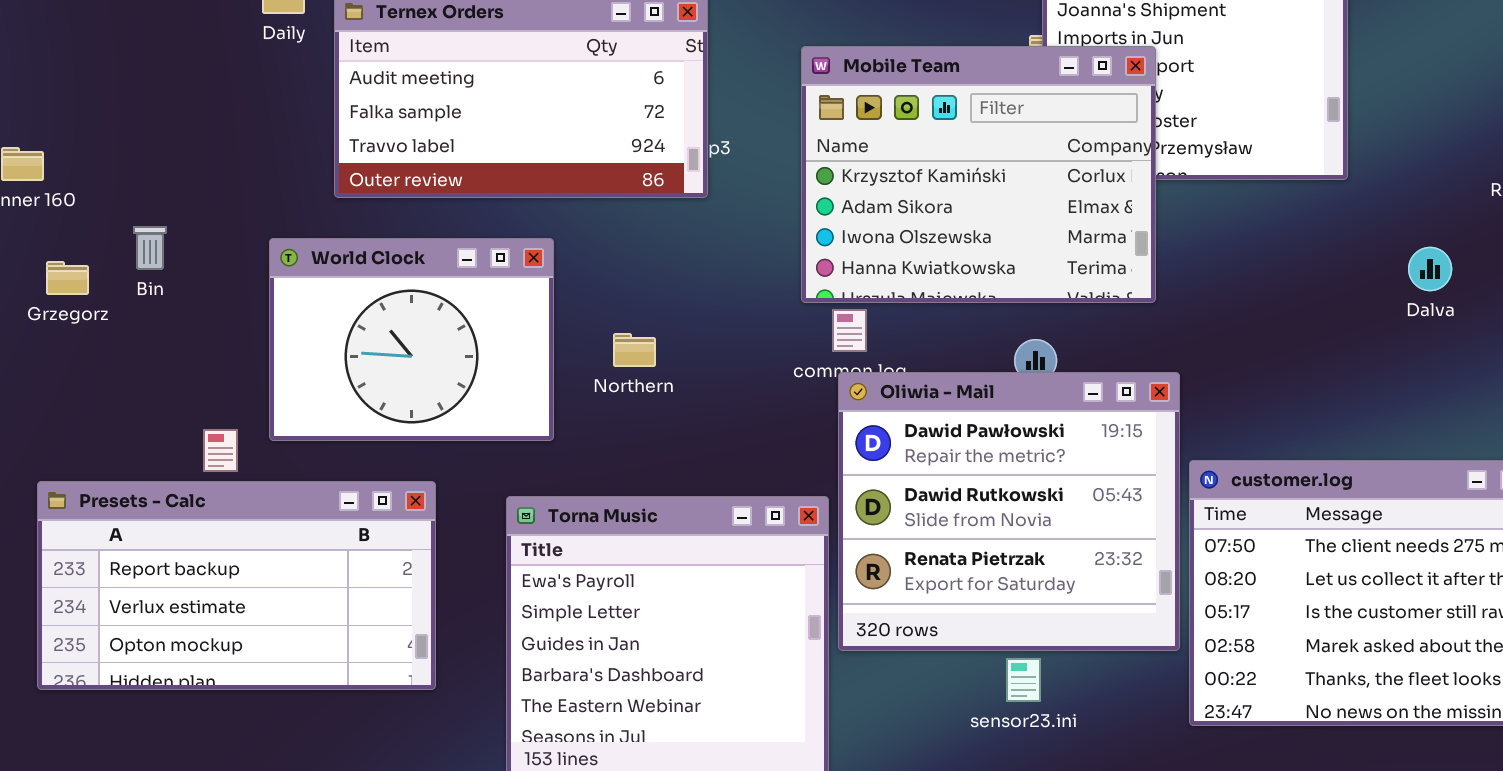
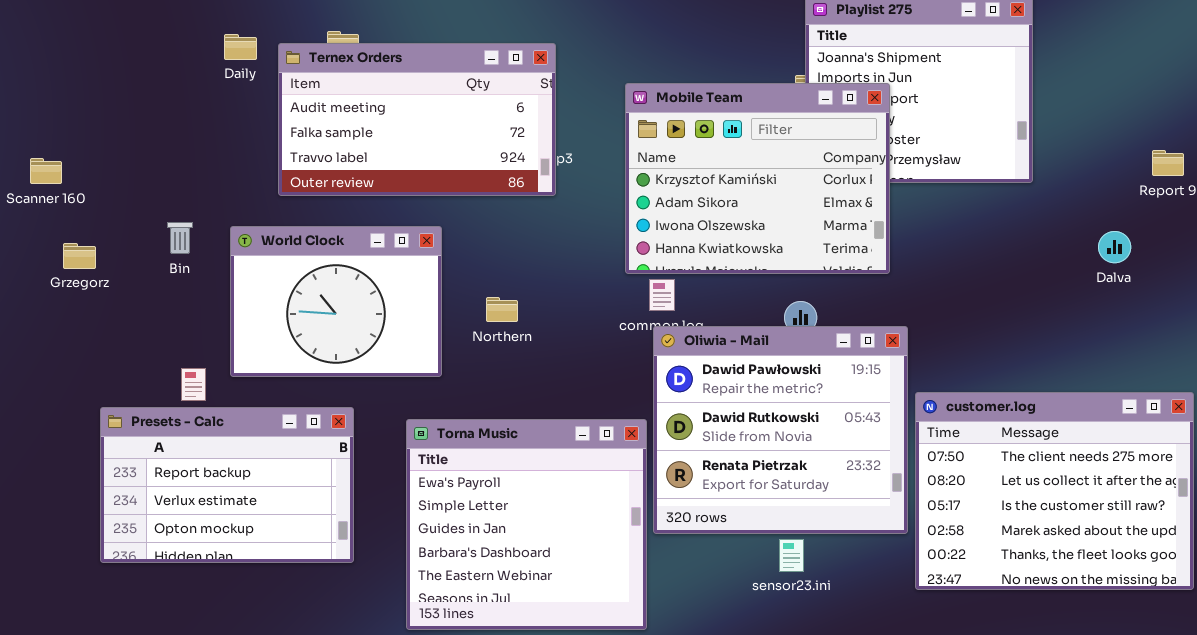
Bin: [133,226,167,270] -> [167,222,193,254], moved
Dalva: [1408,247,1452,291] -> [1098,231,1131,263], moved
Presets - Calc: [37,481,436,690] -> [100,407,354,563], resized

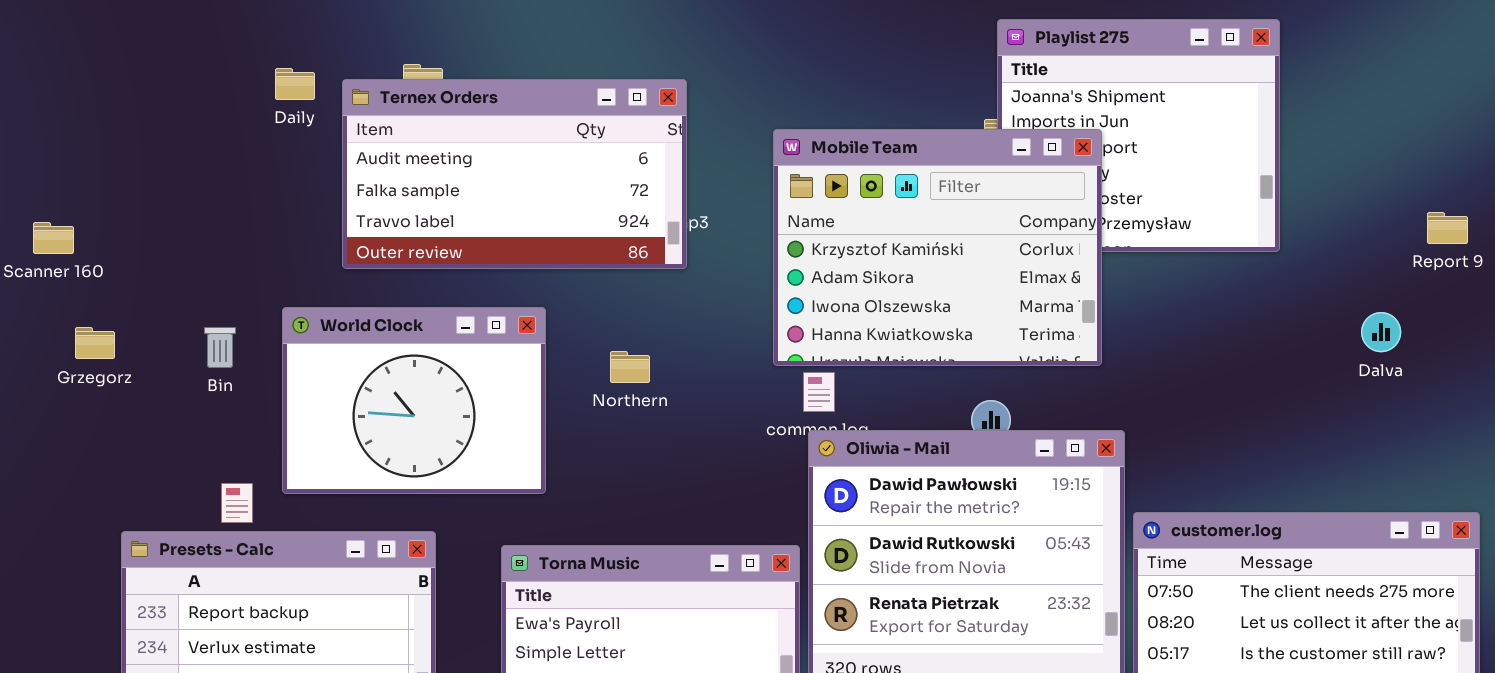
Bin: [167,222,193,254] -> [204,327,236,368], moved
Northern: [486,297,518,322] -> [610,351,650,383], moved

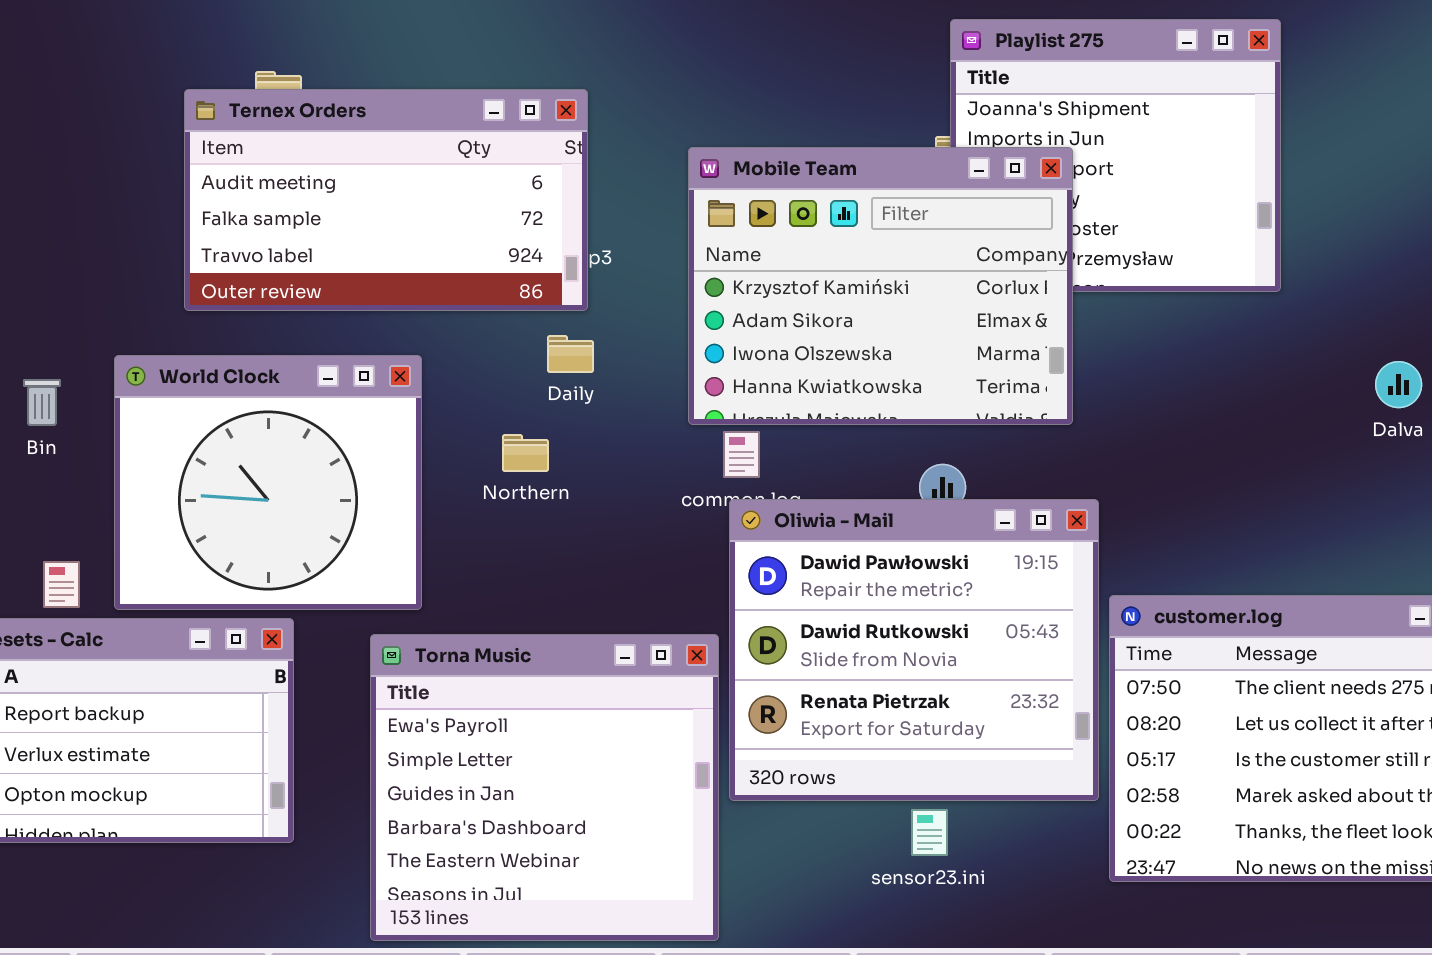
Daily: [275,68,315,100] -> [547,335,594,373], moved
World Clock: [282,307,546,494] -> [114,355,422,610], resized
Northern: [610,351,650,383] -> [502,434,549,472], moved

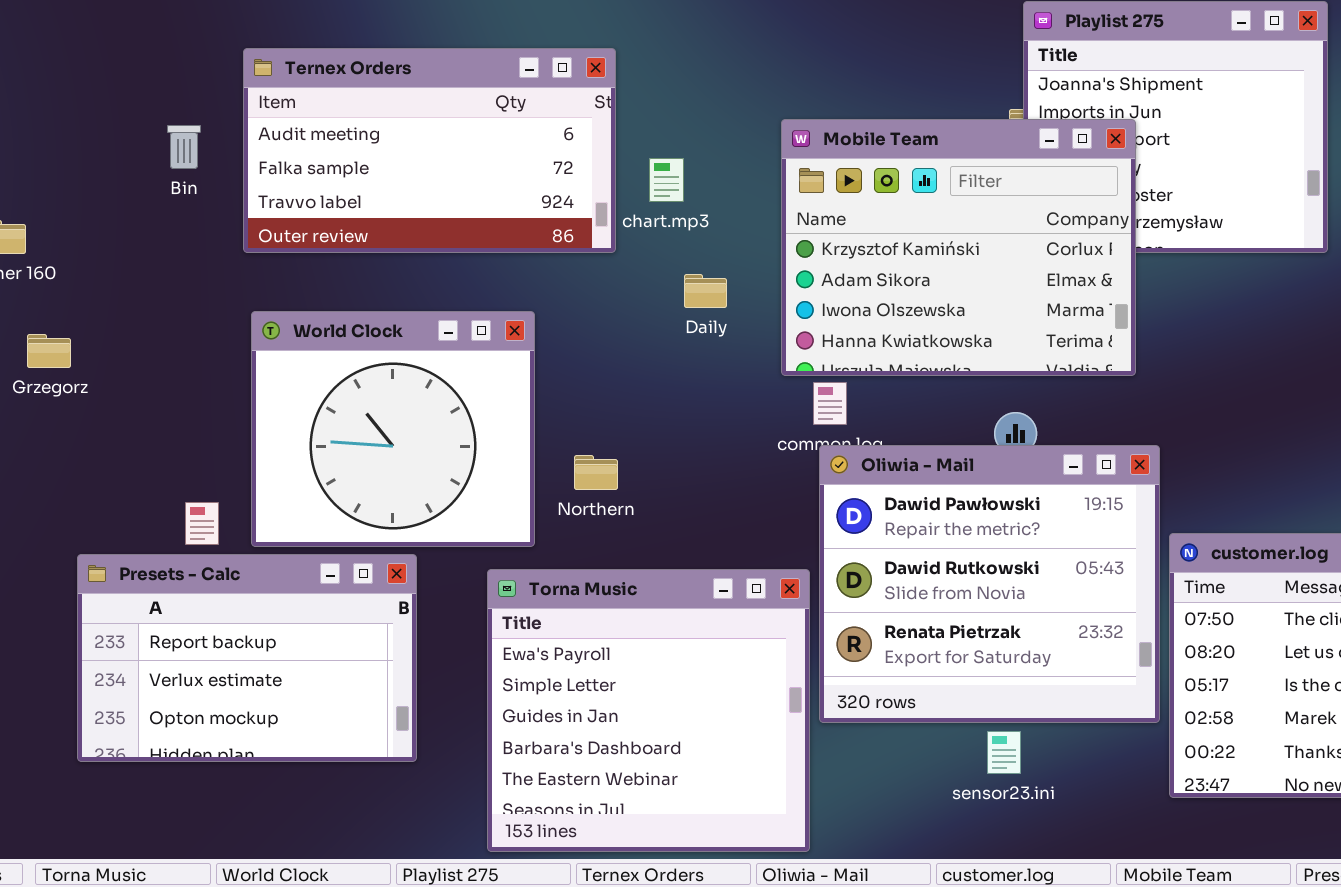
Ternex Orders: [184,89,588,311] -> [243,48,616,253], moved
Daily: [547,335,594,373] -> [684,274,727,308], moved
Bin: [23,379,61,426] -> [167,125,201,169], moved
Northern: [502,434,549,472] -> [574,455,618,490], moved

